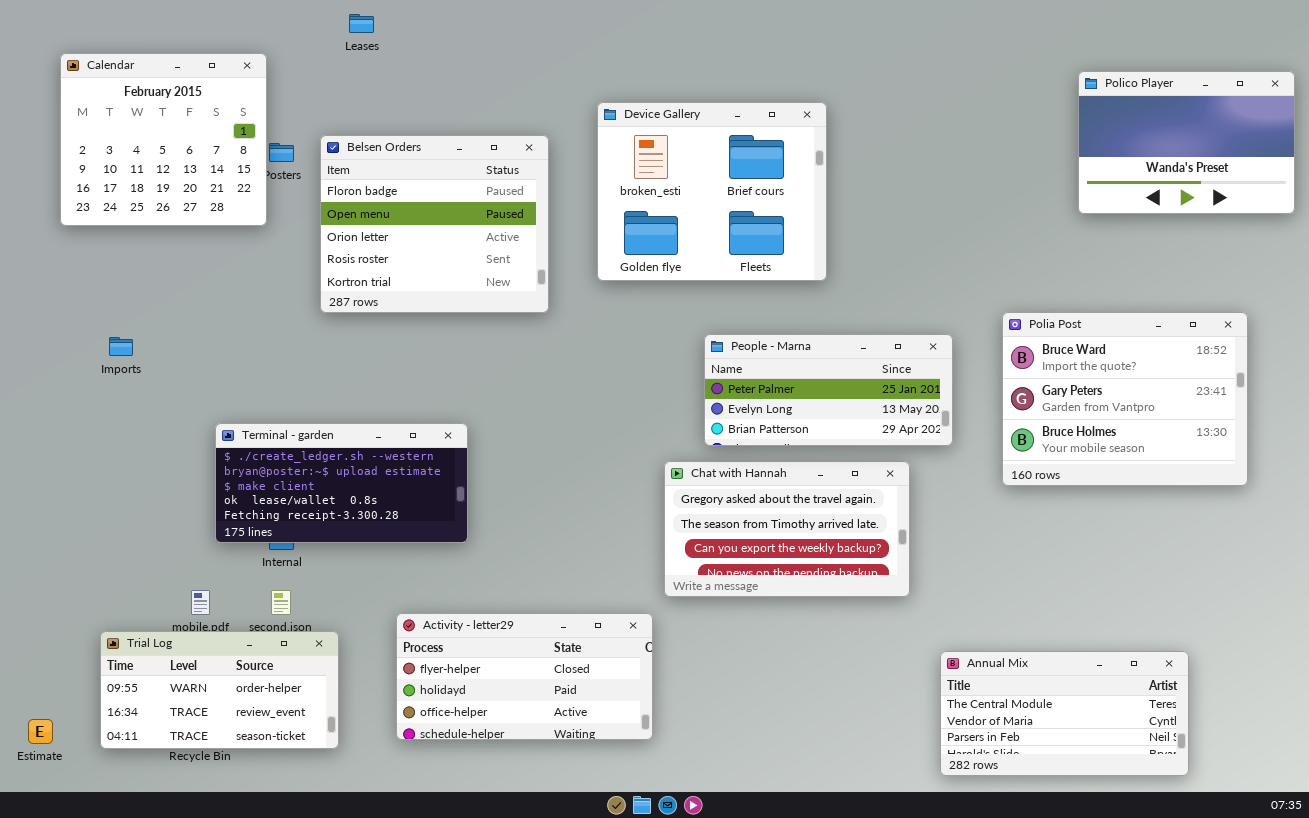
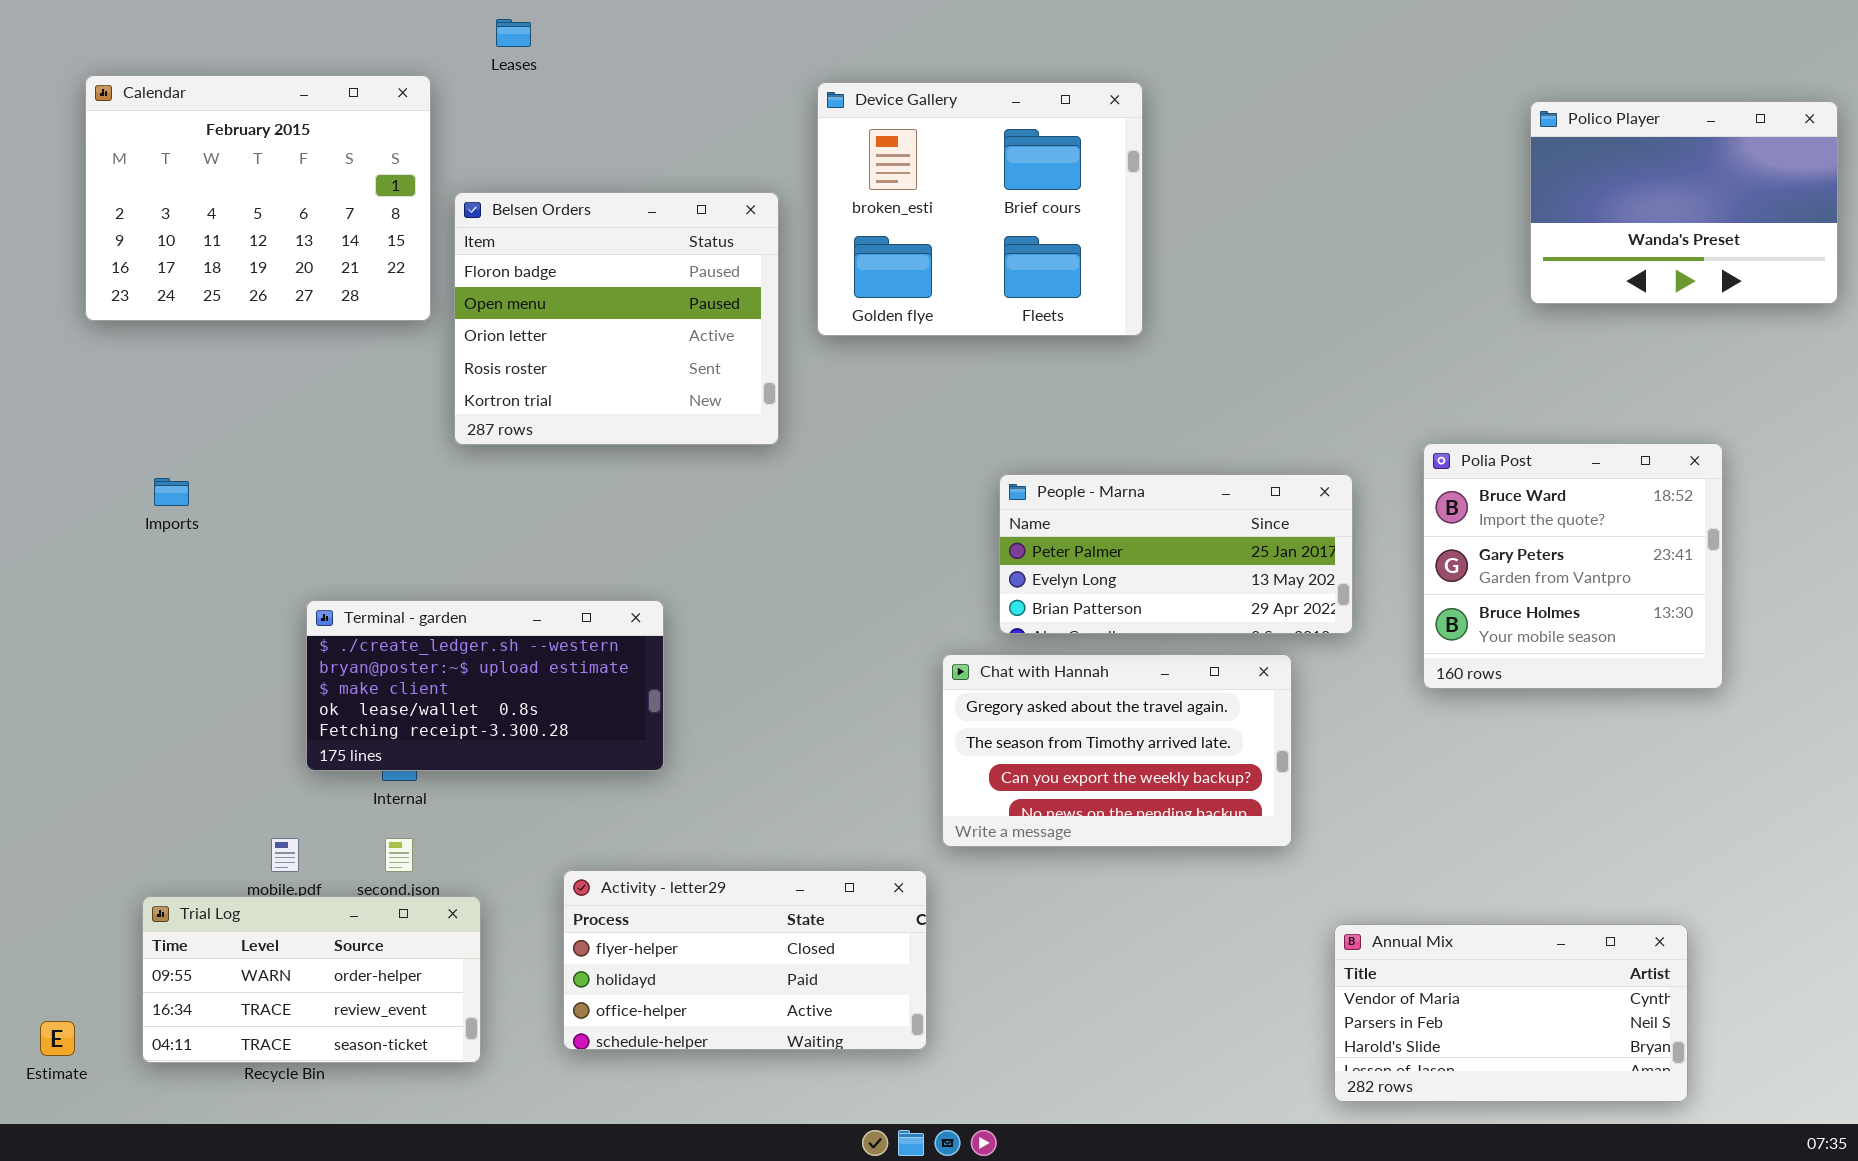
Calendar: [60,53,267,226] -> [85,75,431,321], resized
Device Gallery: [597,102,827,281] -> [817,82,1143,336], moved
Polia Post: [1002,312,1248,486] -> [1423,443,1723,689], resized
Annual Mix: [940,651,1189,776] -> [1334,924,1688,1102], scrolled down 1 row

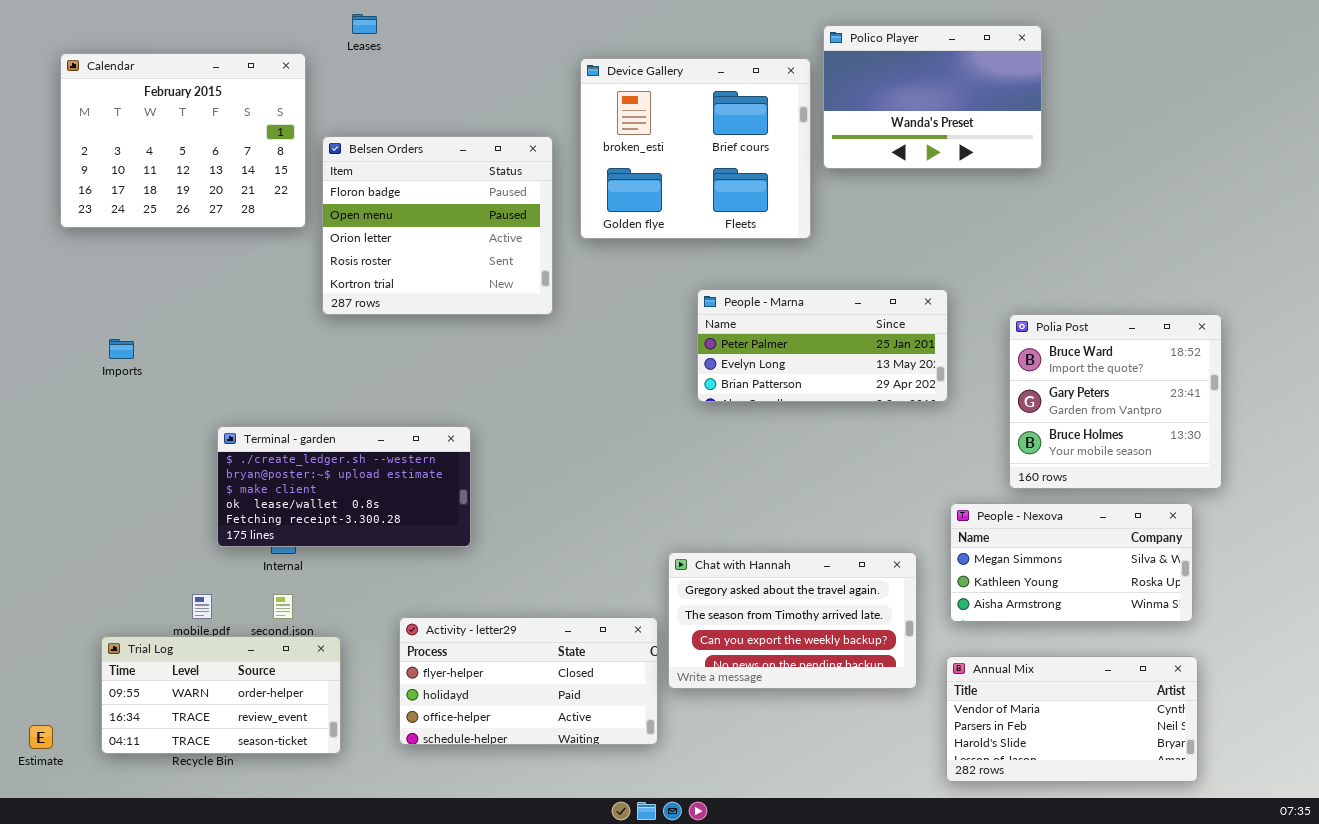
Polico Player: [1530,101,1838,304] -> [823,25,1042,169], moved
People - Marna: [999,474,1353,634] -> [697,289,948,402], moved
Chat with Hannah: [942,654,1292,847] -> [668,552,917,689], moved
People - Nexova: none -> [950,503,1193,622], opened

